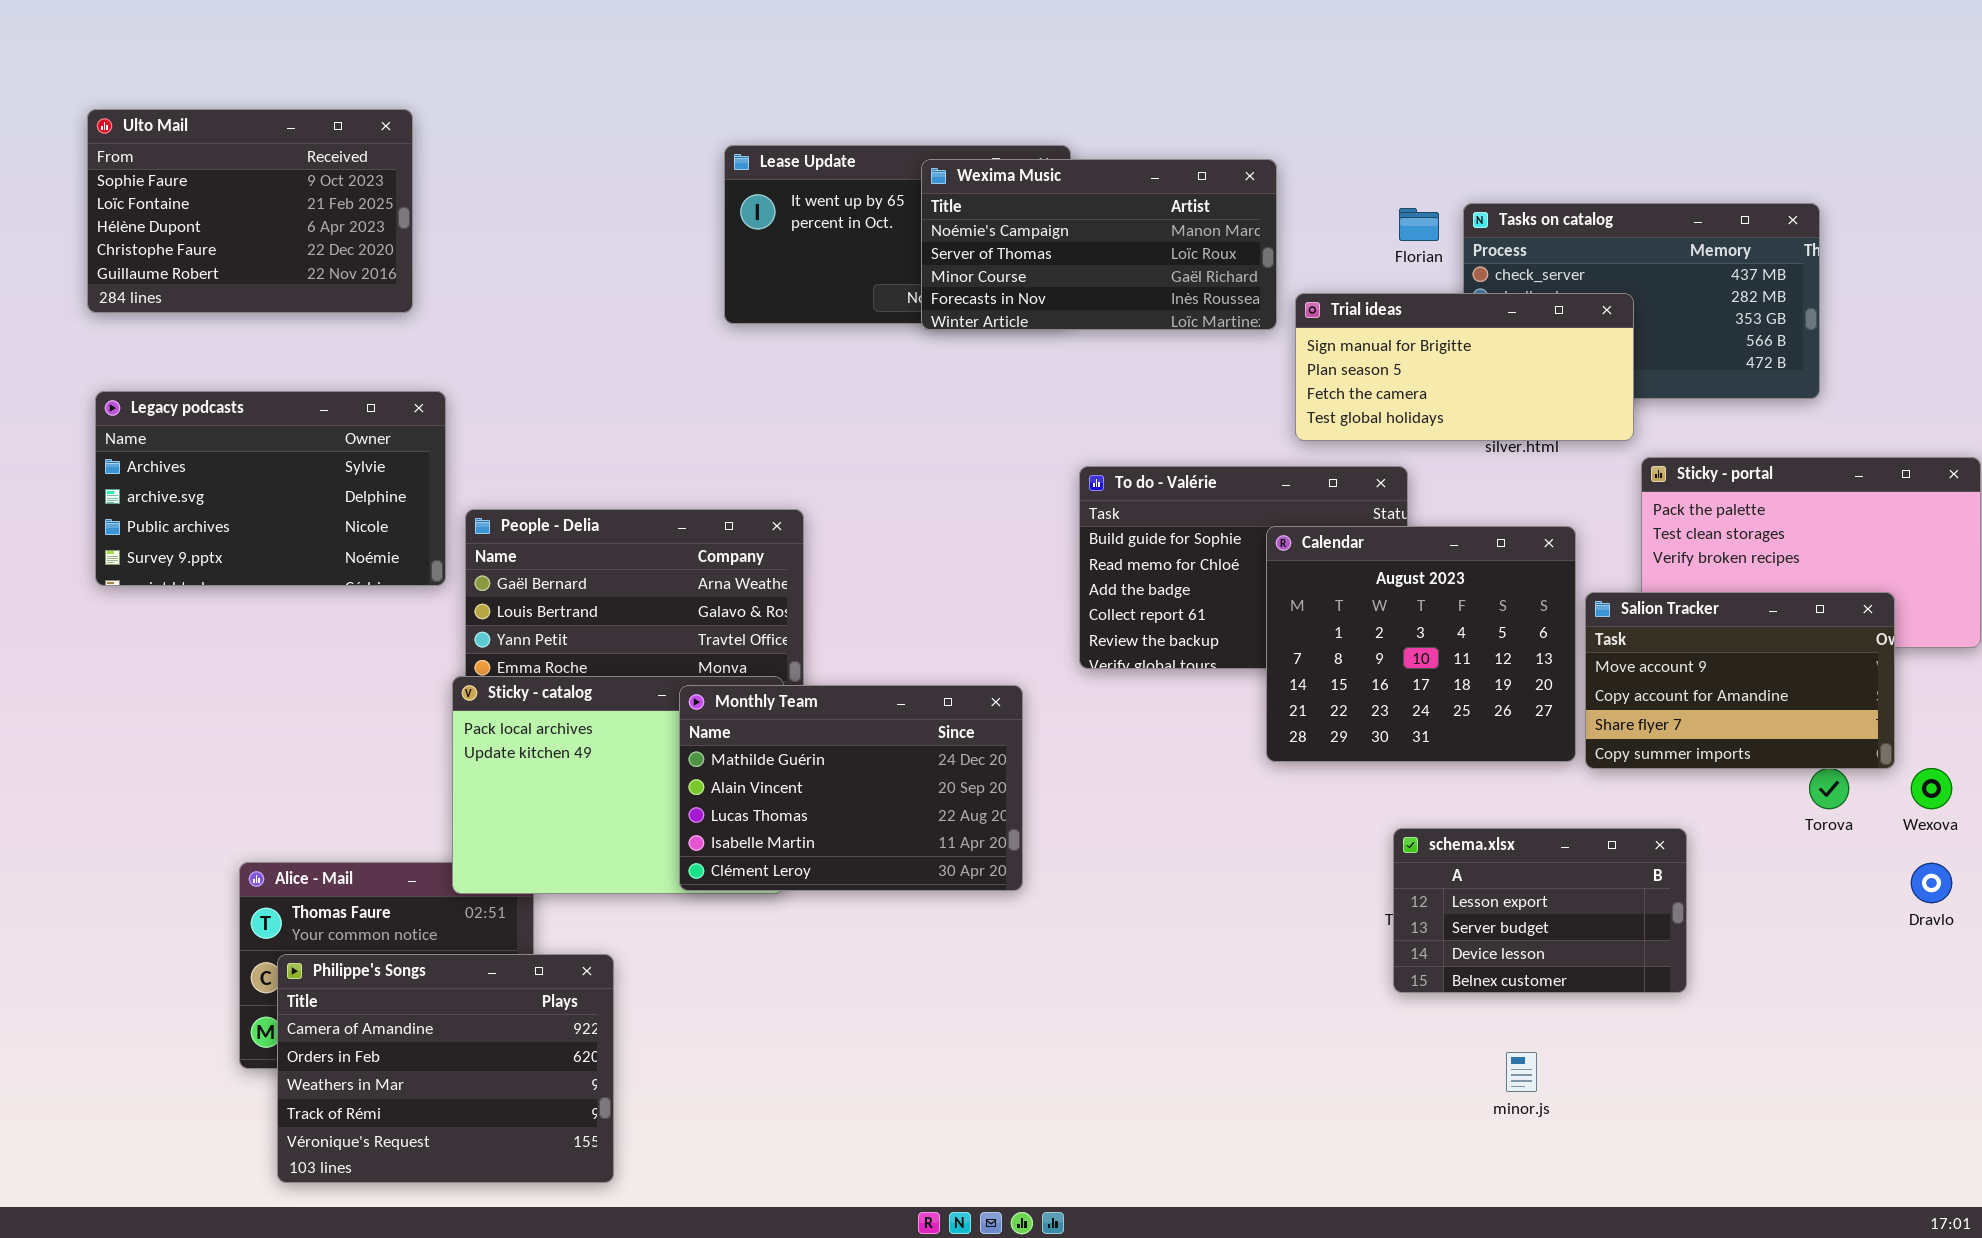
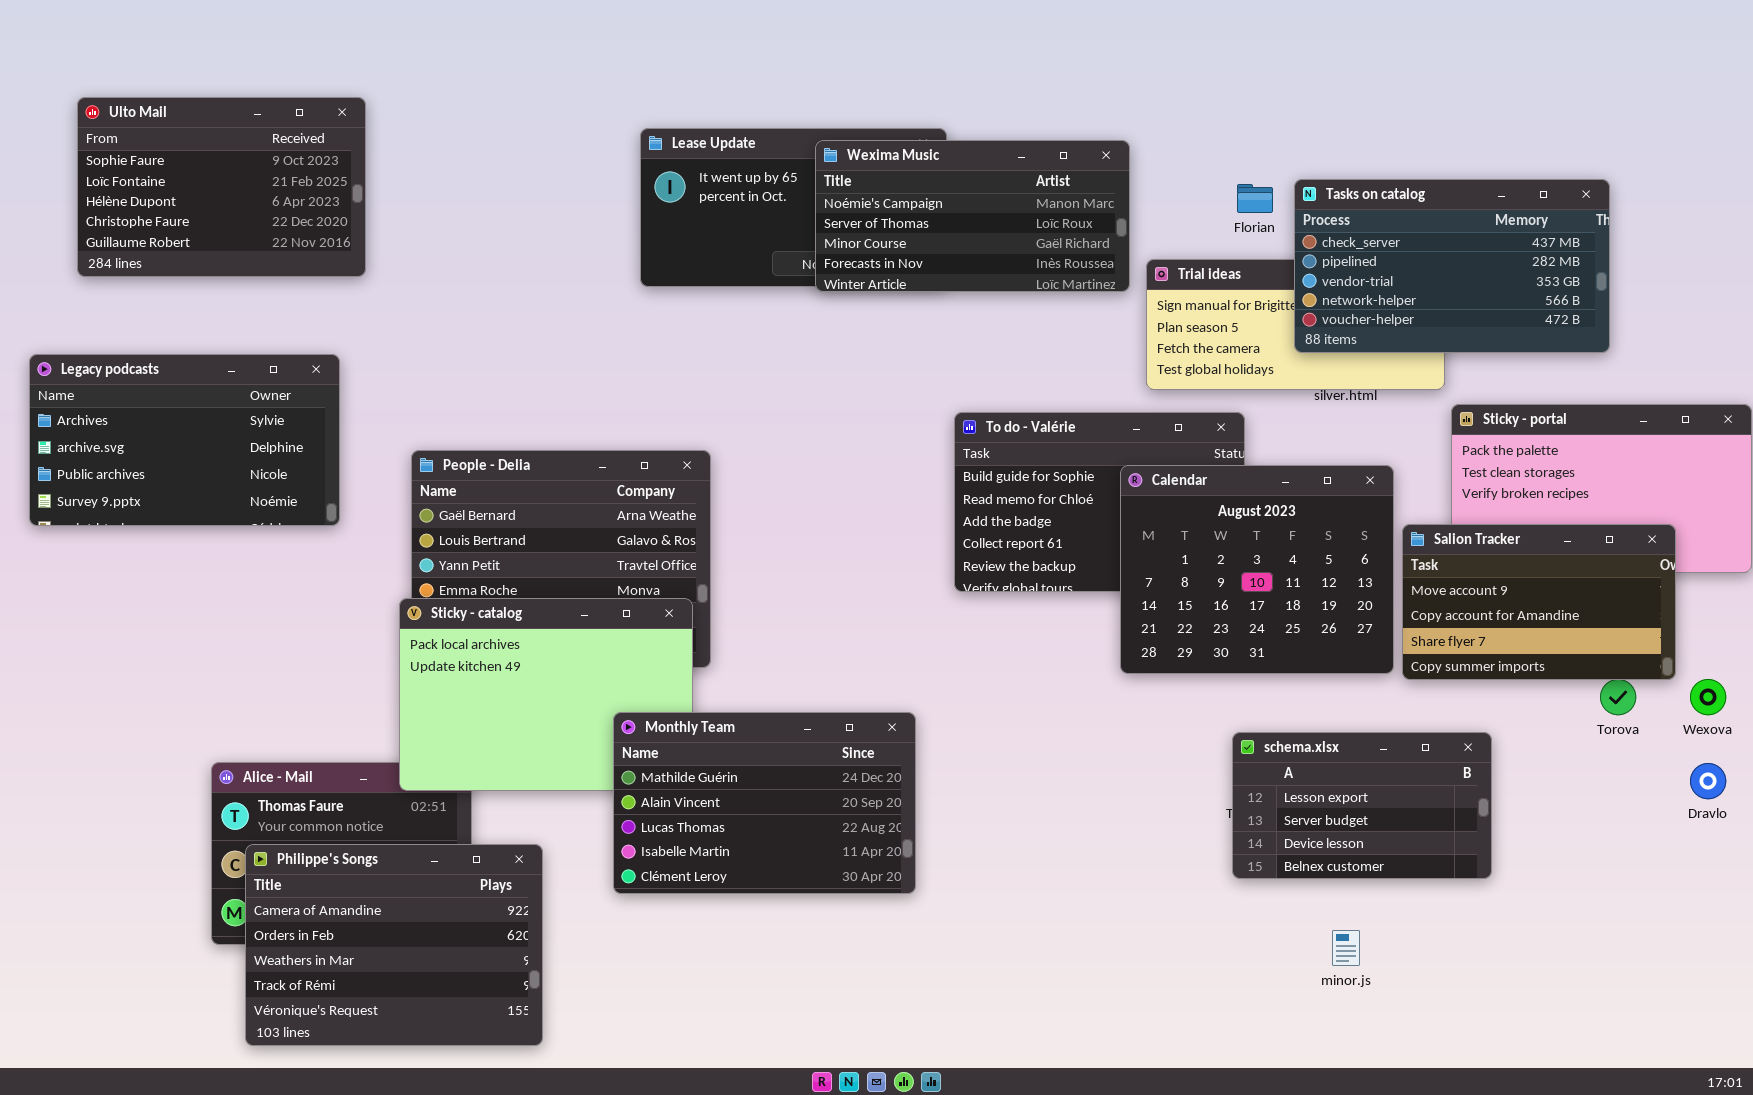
Tasks on catalog: [1463,203,1820,399] -> [1294,179,1610,353], raised
Legacy podcasts: [95,391,446,586] -> [29,354,340,526], moved
Monthly Team: [679,685,1023,891] -> [613,712,916,894], moved

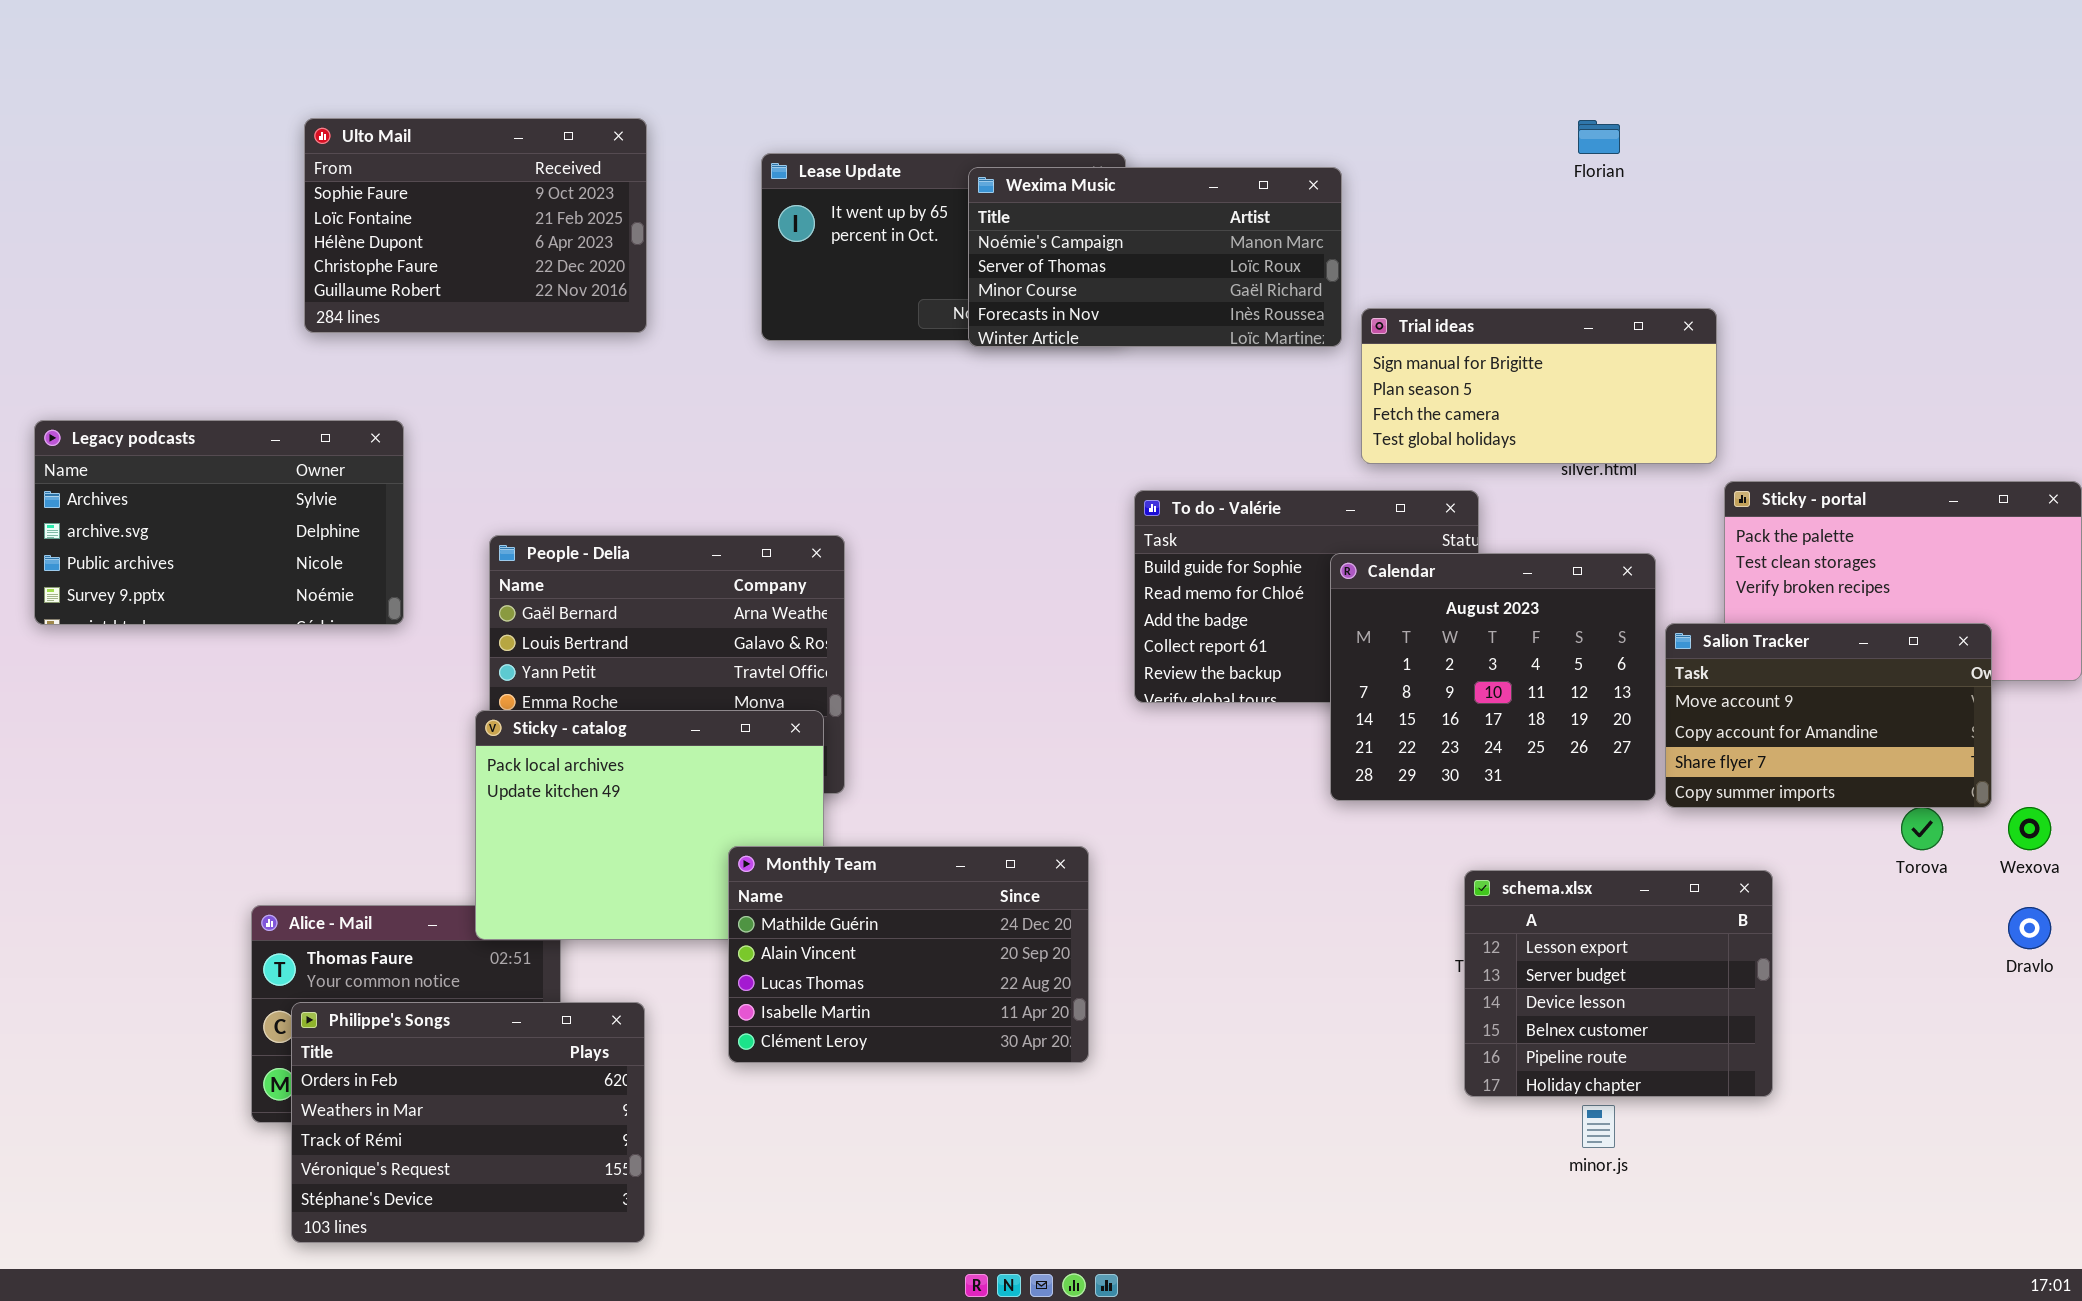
Ulto Mail: [77,97,366,277] -> [304,118,647,333], moved
Tasks on catalog: [1294,179,1610,353] -> none, closed
Florian: [1237,184,1273,213] -> [1578,120,1620,154], moved
schema.xlsx: [1232,732,1492,879] -> [1464,870,1773,1097], resized
Philippe's Songs: [245,844,543,1046] -> [291,1002,645,1243], scrolled down 1 row

